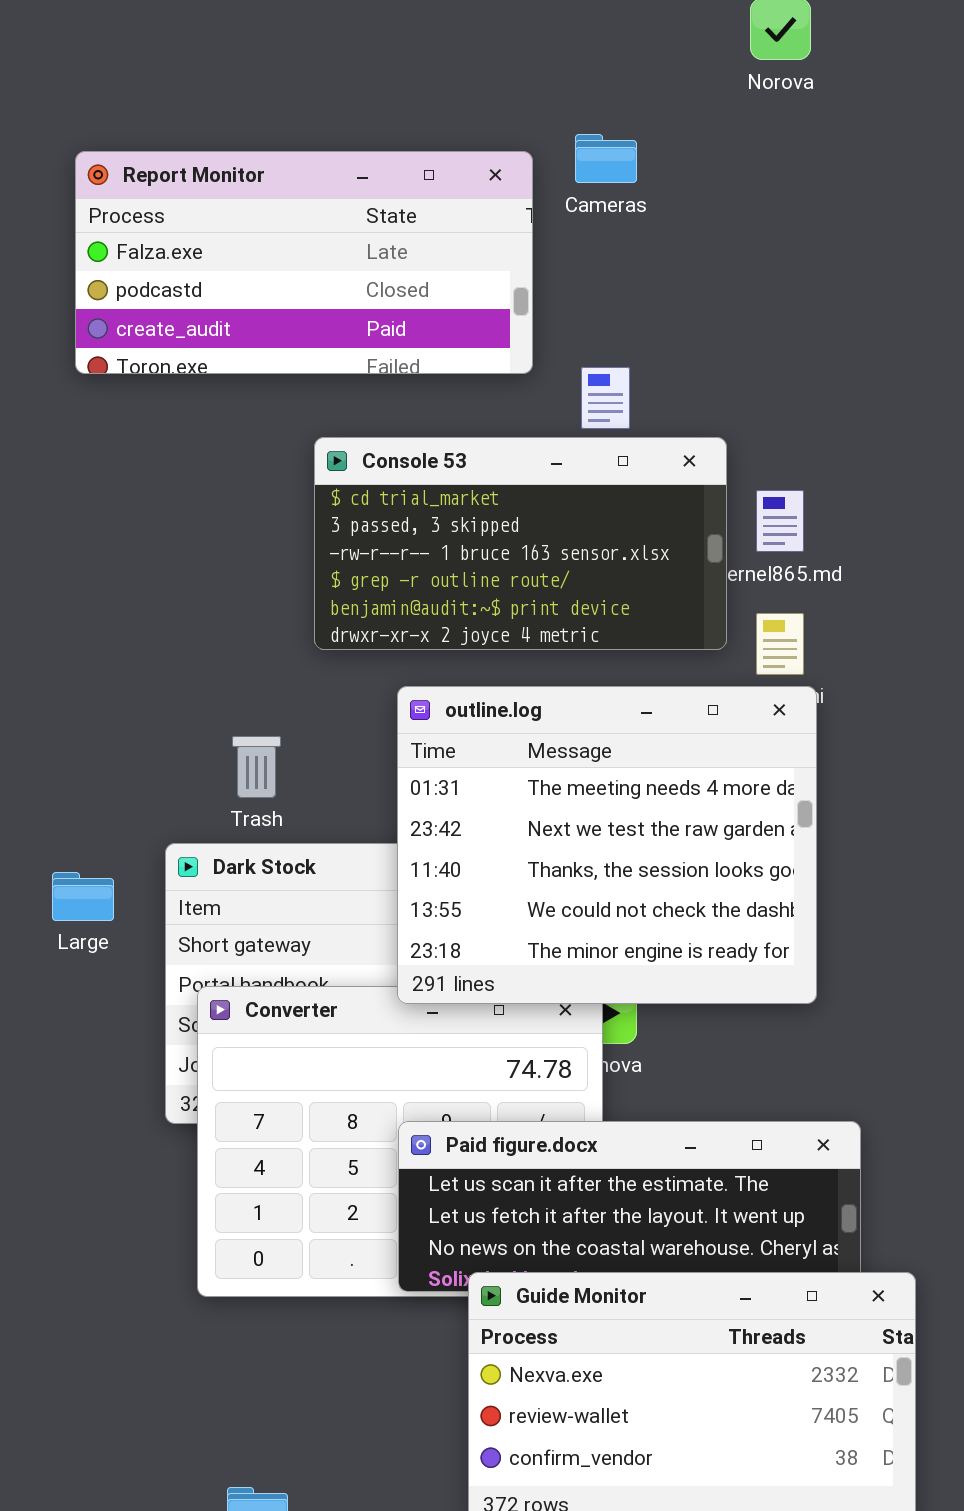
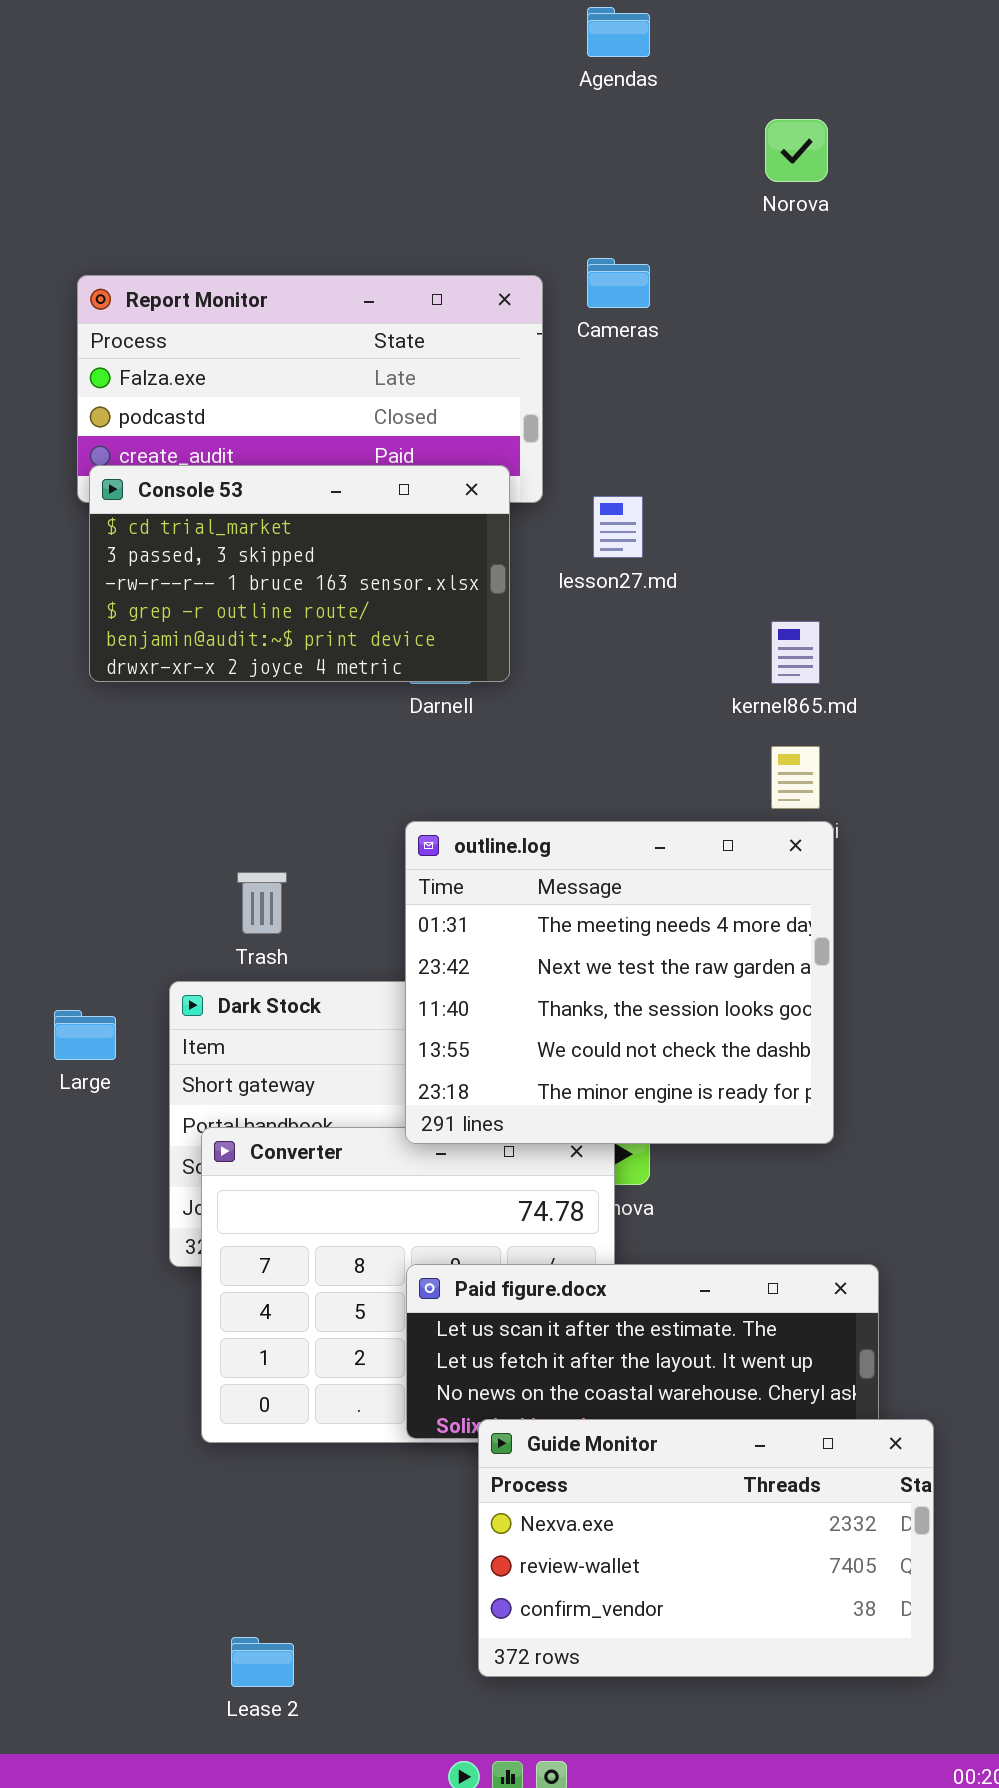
Console 53: [314,437,727,650] -> [89,465,510,682], moved

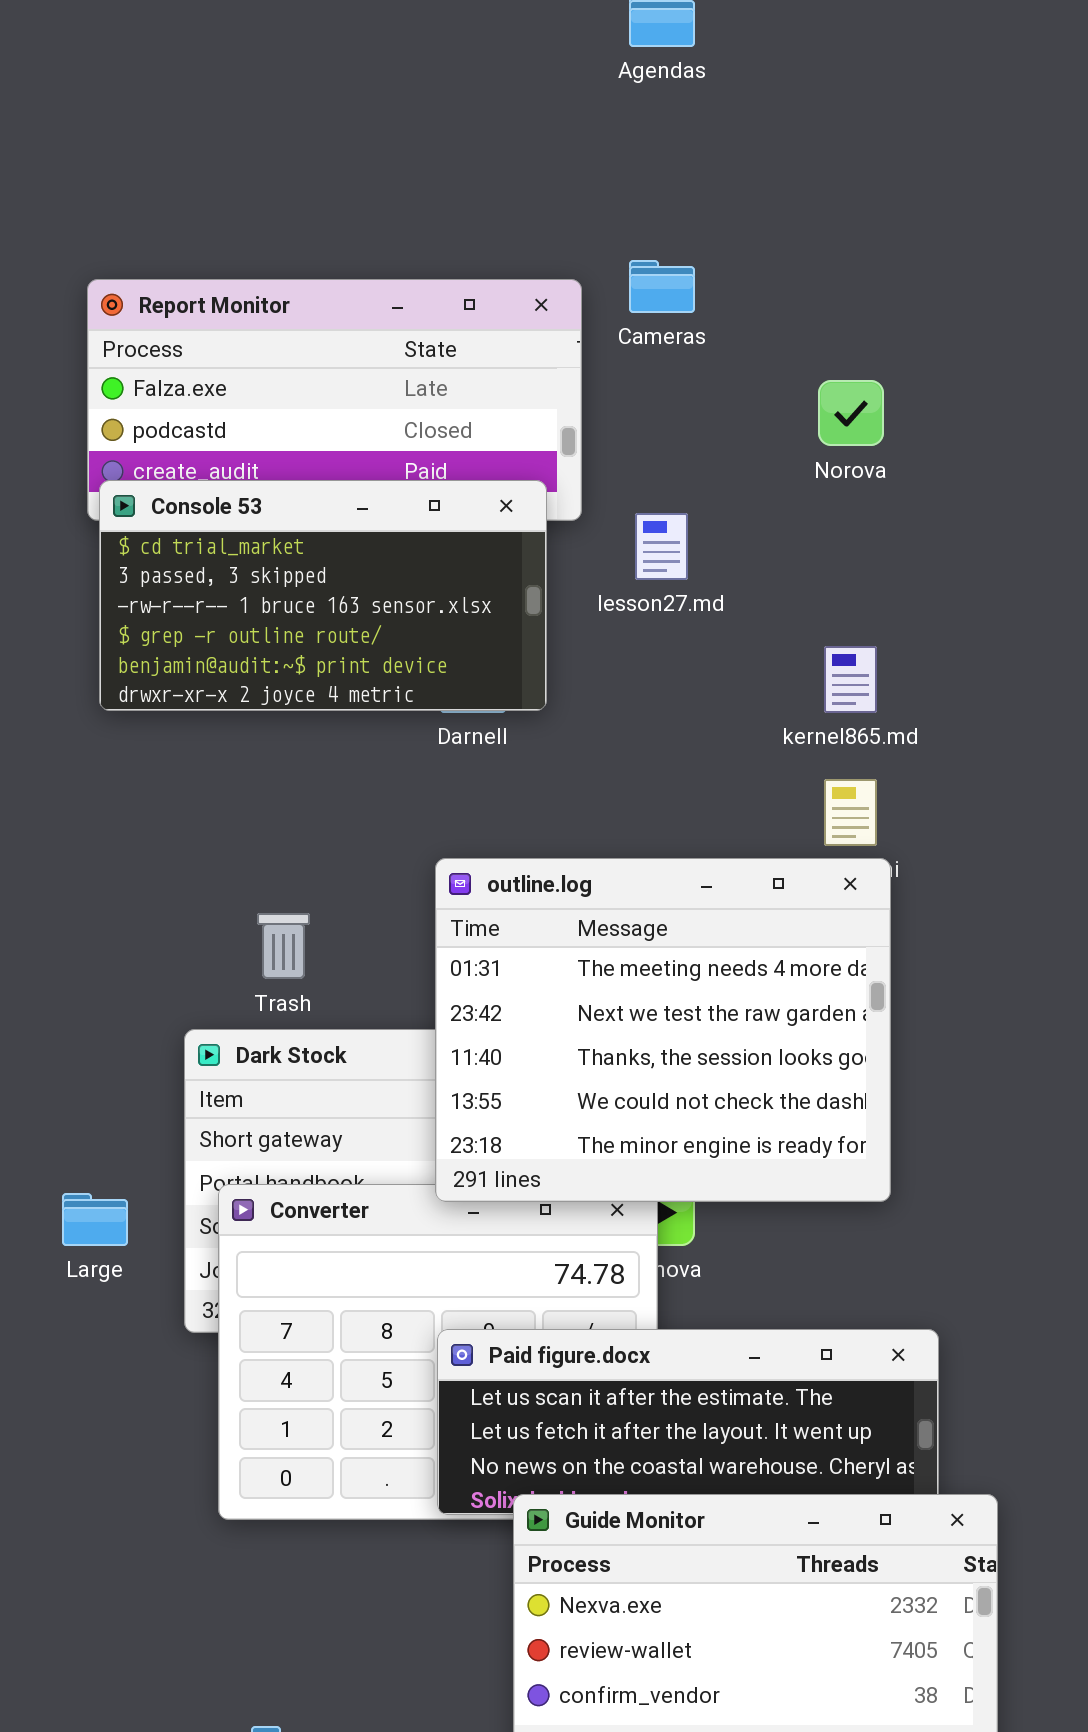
Norova: [765,119,828,182] -> [818,380,884,446], moved
Large: [54,1010,116,1060] -> [62,1193,128,1246], moved

